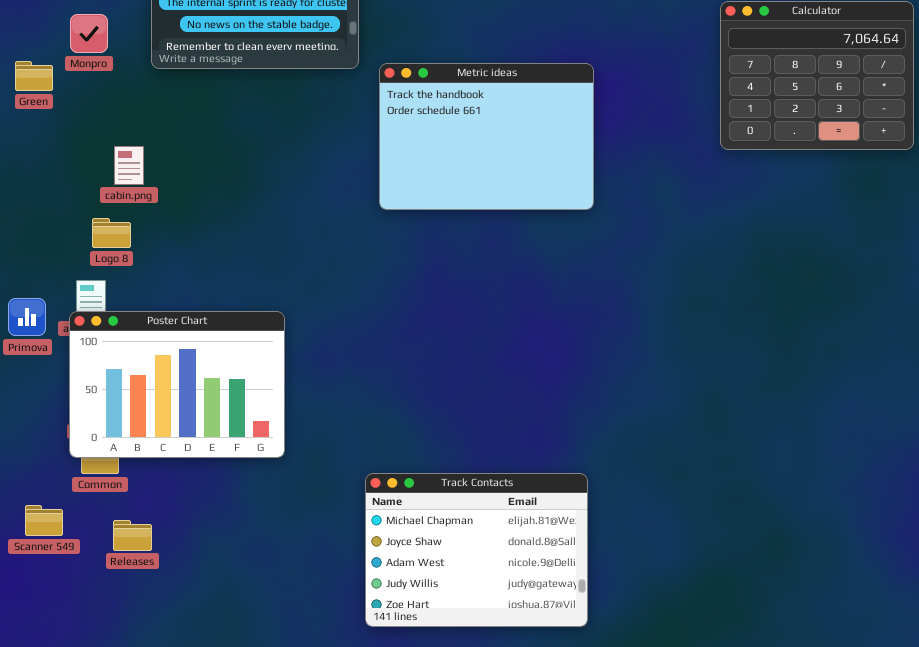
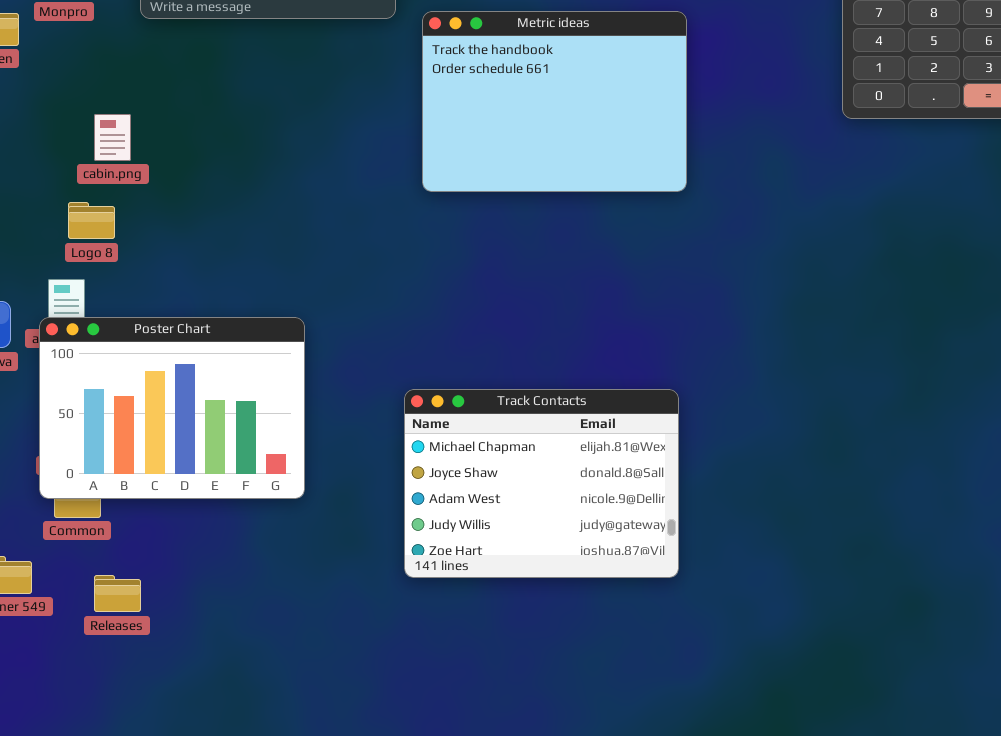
Track Contacts: [365,473,588,627] -> [404,389,679,578], moved

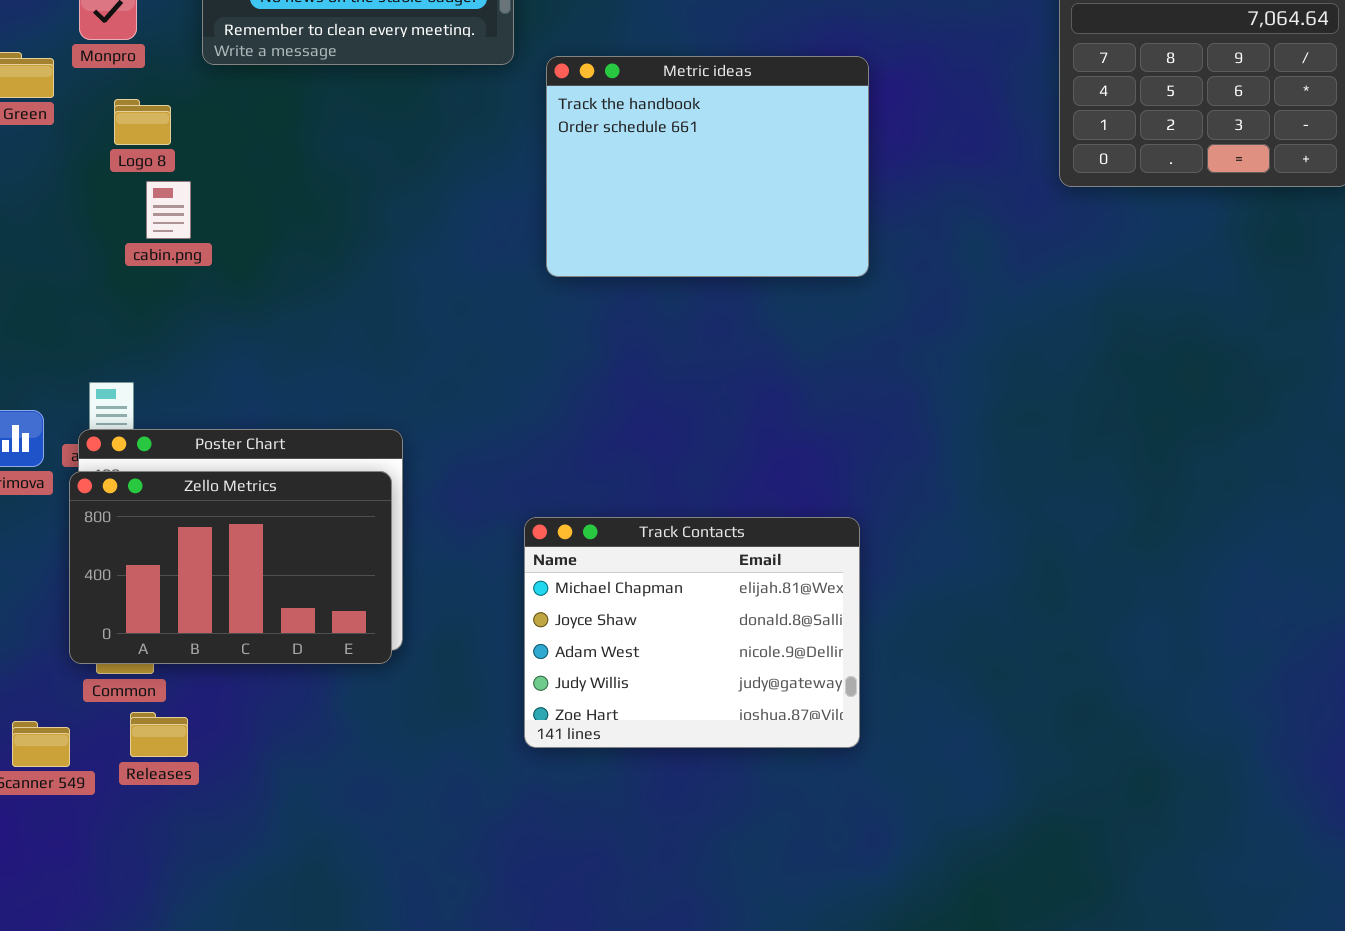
Logo 8: [68,202,115,239] -> [114,99,171,145], moved
Zello Metrics: none -> [69,471,392,664], opened
Releases: [94,575,141,612] -> [130,712,188,757], moved

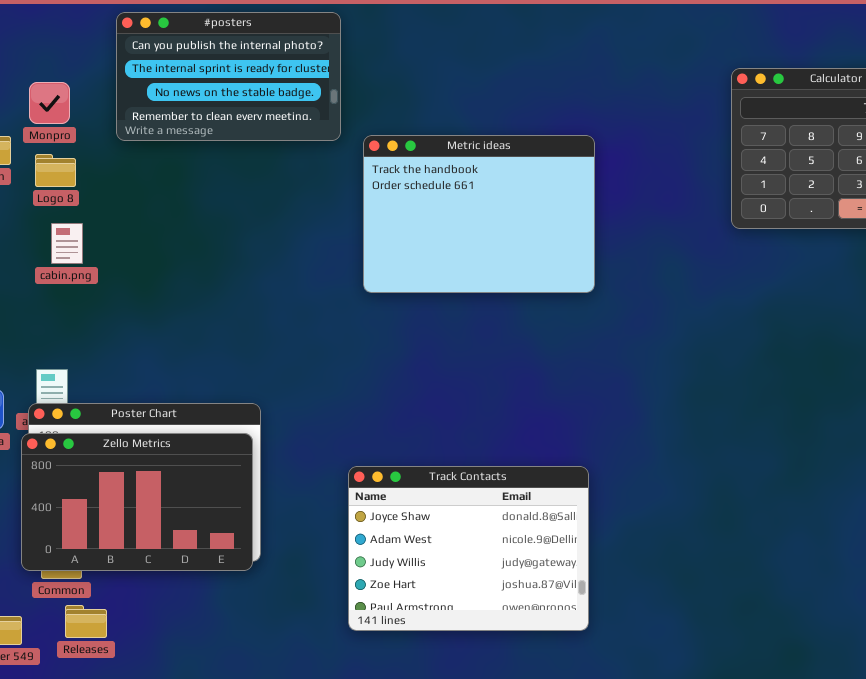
Logo 8: [114,99,171,145] -> [35,154,76,187], moved
cabin.png: [146,181,191,239] -> [51,223,83,264], moved
Track Contacts: [524,517,860,748] -> [348,466,589,631], scrolled down 1 row

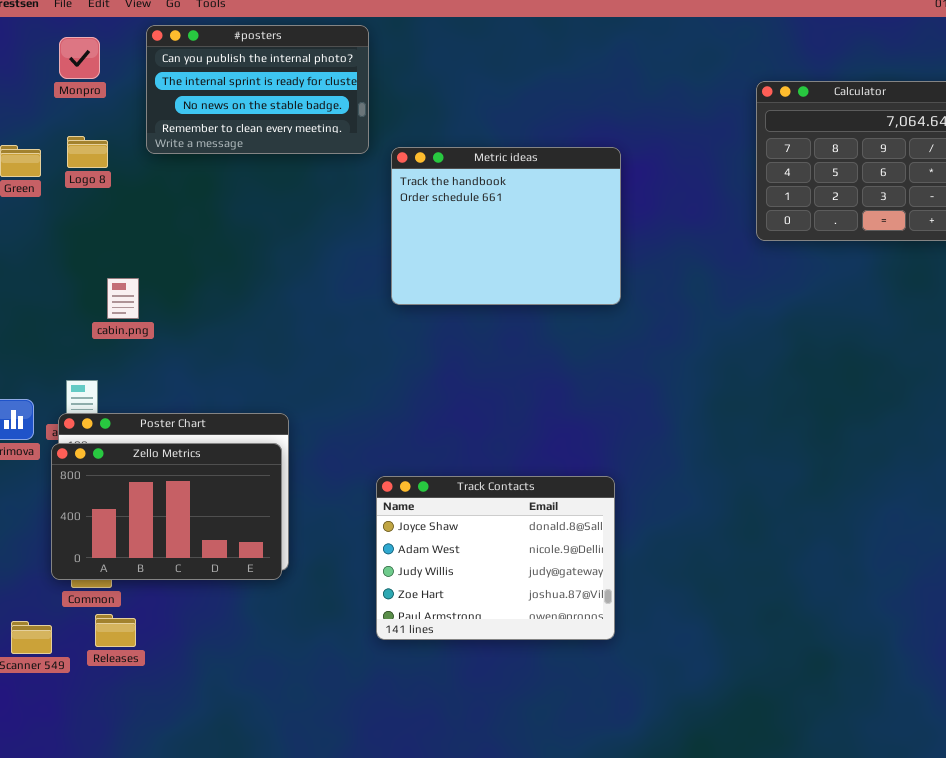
Monpro: [29,82,70,124] -> [59,37,100,79], moved
Logo 8: [35,154,76,187] -> [67,136,108,168], moved
cabin.png: [51,223,83,264] -> [107,278,139,319], moved

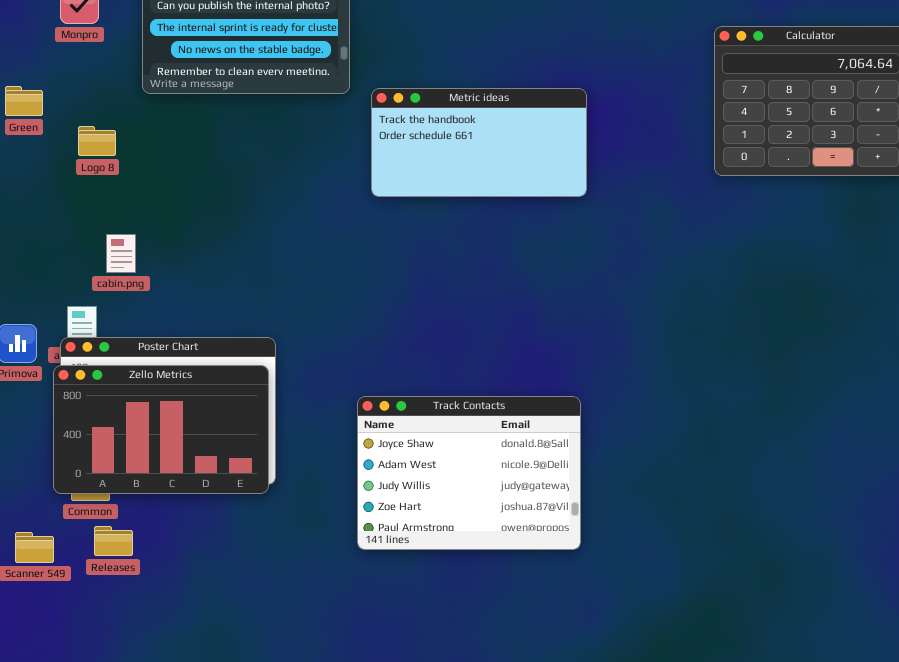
Logo 8: [67,136,108,168] -> [78,126,116,156], moved
Metric ideas: [391,147,621,305] -> [371,88,587,197], resized
cabin.png: [107,278,139,319] -> [106,234,136,273], moved

